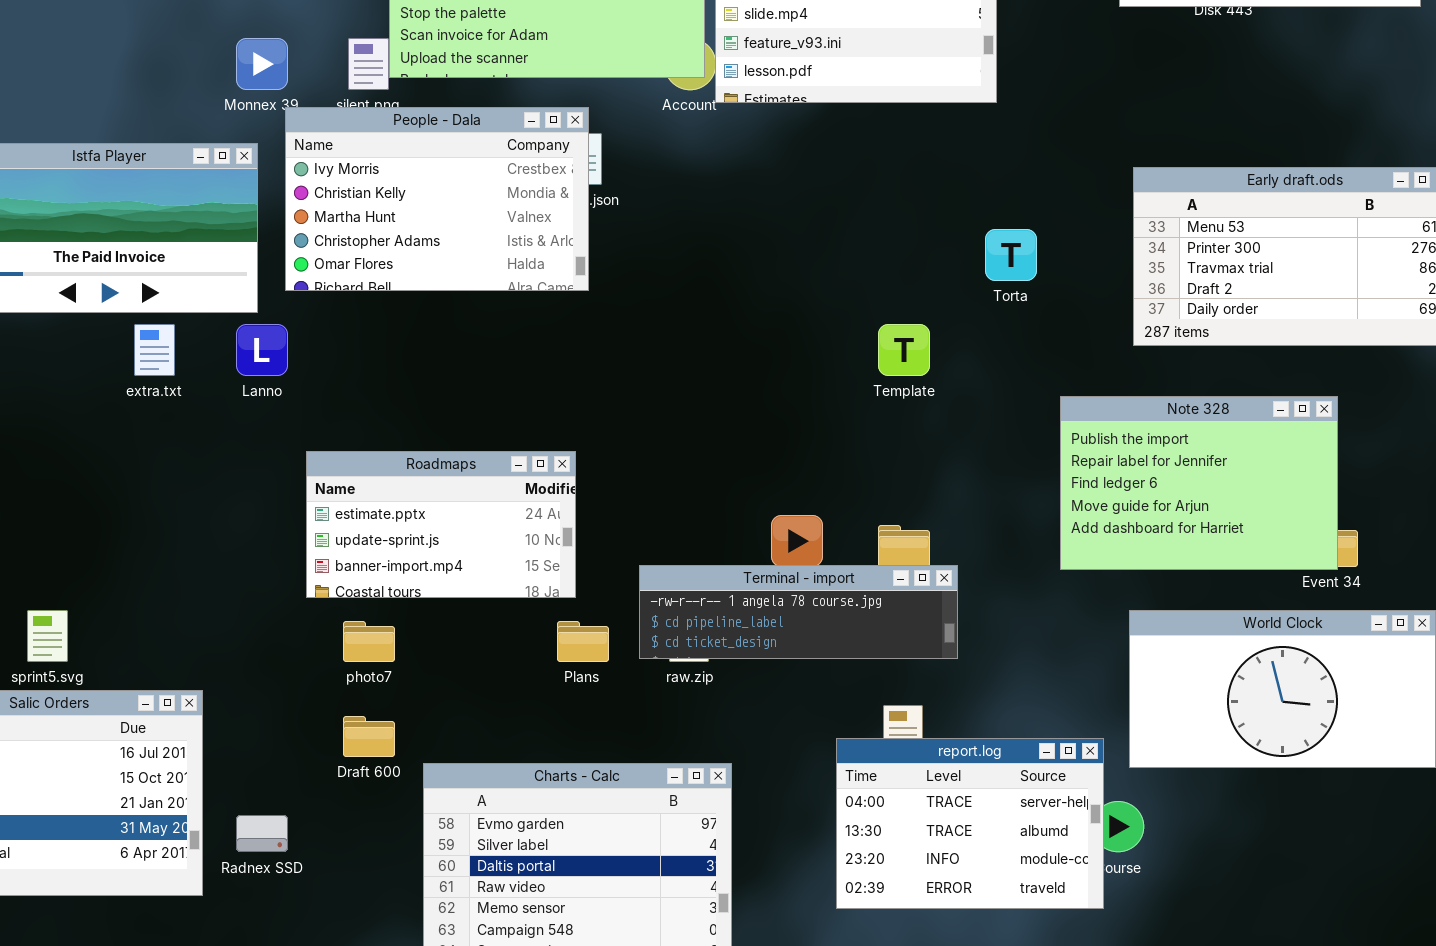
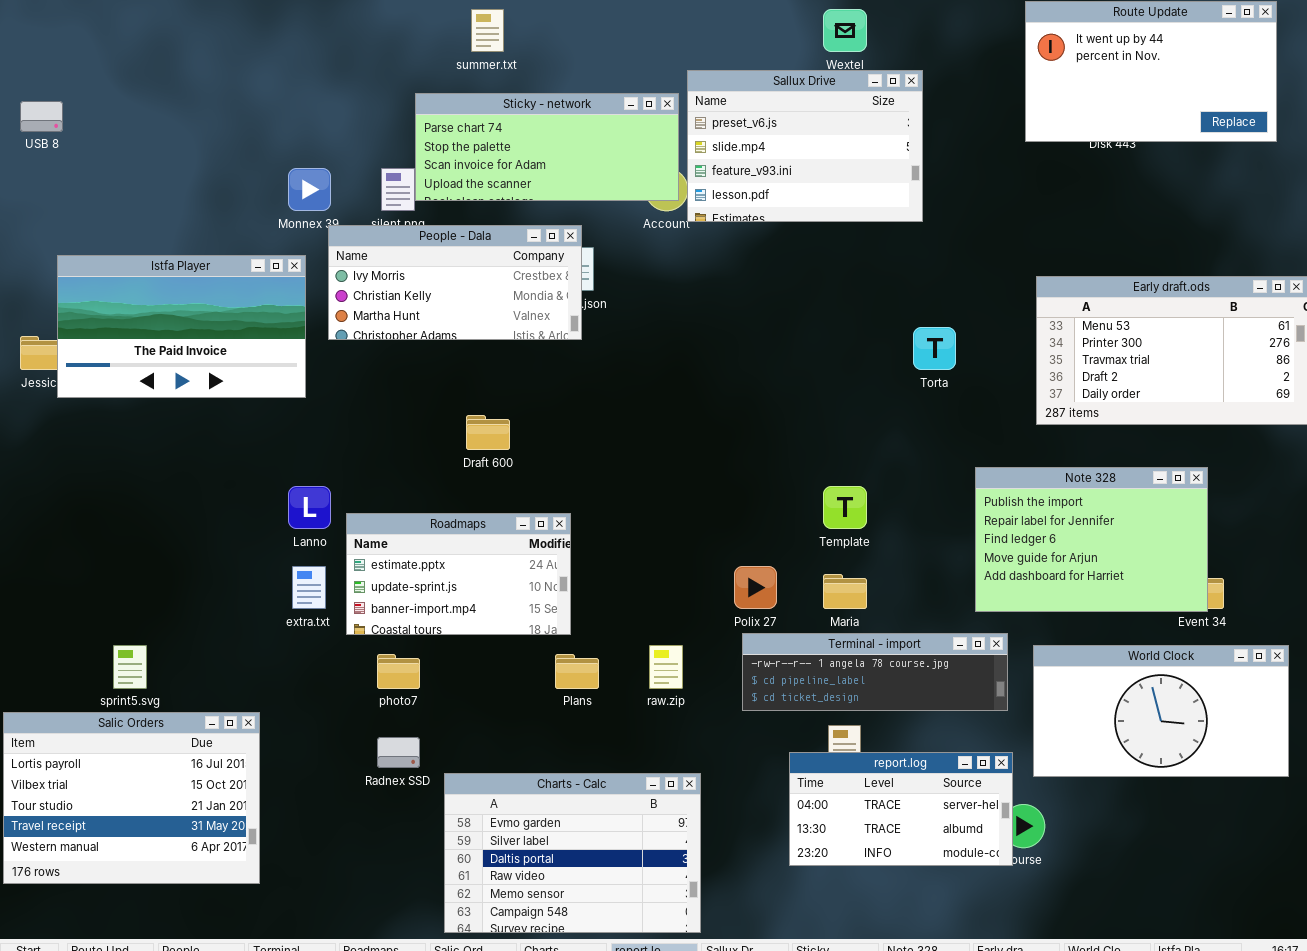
People - Dala: [285,107,589,291] -> [328,225,582,340], resized
extra.txt: [134,324,175,376] -> [292,566,326,609], moved
Lanno: [236,324,288,376] -> [288,486,331,529], moved
Template: [878,324,930,376] -> [823,486,867,529], moved
Terminal - import: [639,565,958,659] -> [742,633,1008,711], moved
Draft 600: [343,716,395,757] -> [466,415,510,450], moved
report.log: [836,738,1104,909] -> [789,752,1013,866], resized
Radnex SSD: [236,815,288,852] -> [377,737,420,768], moved

